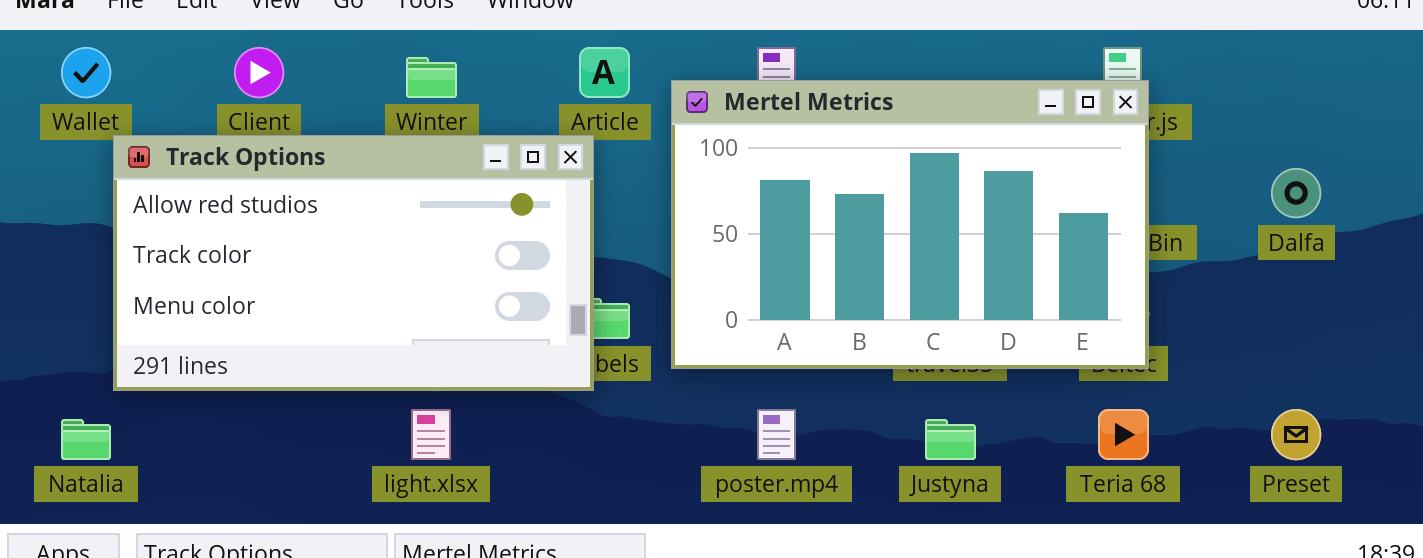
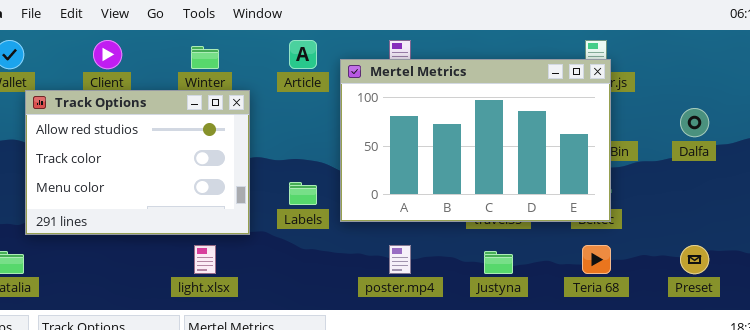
Track Options: [113,135,594,391] -> [25,90,250,235], resized

